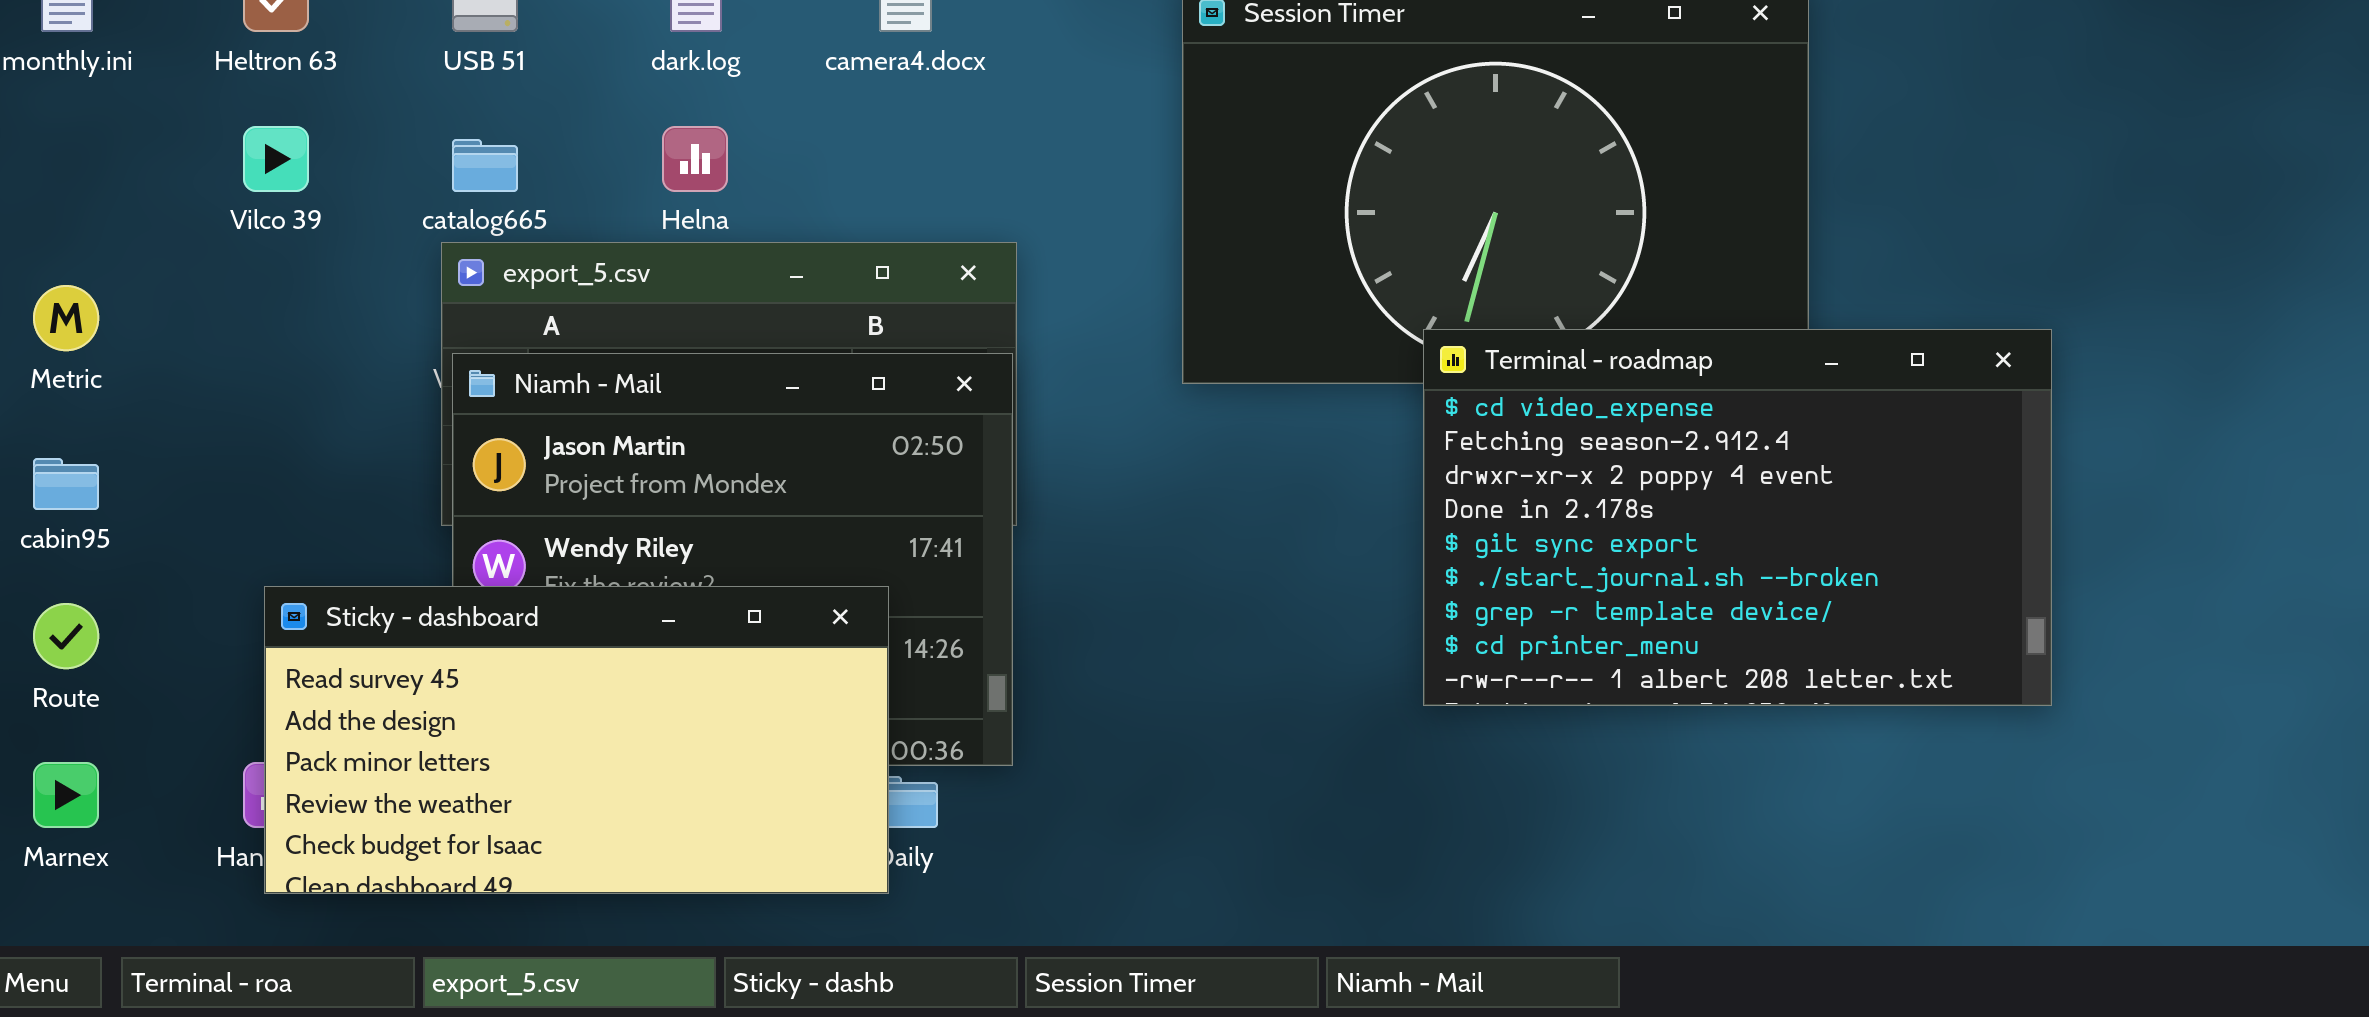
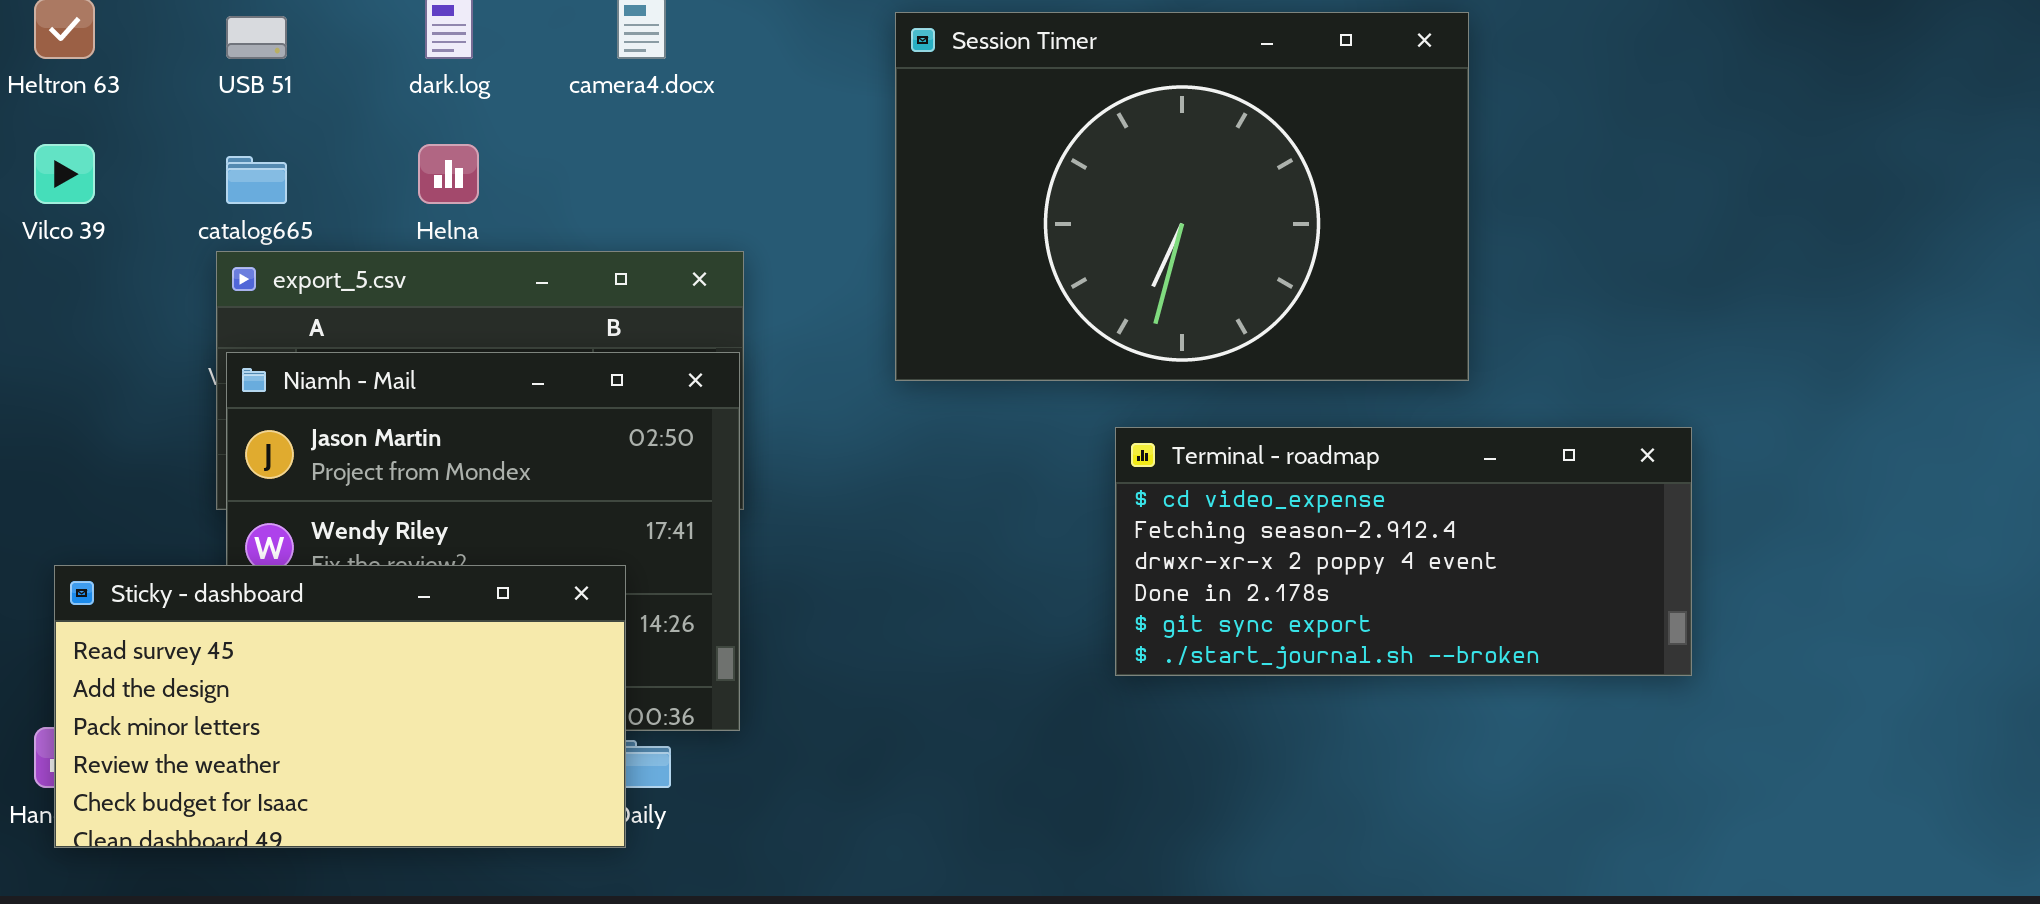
Terminal - roadmap: [1423,329,2052,706] -> [1115,427,1692,676], resized

